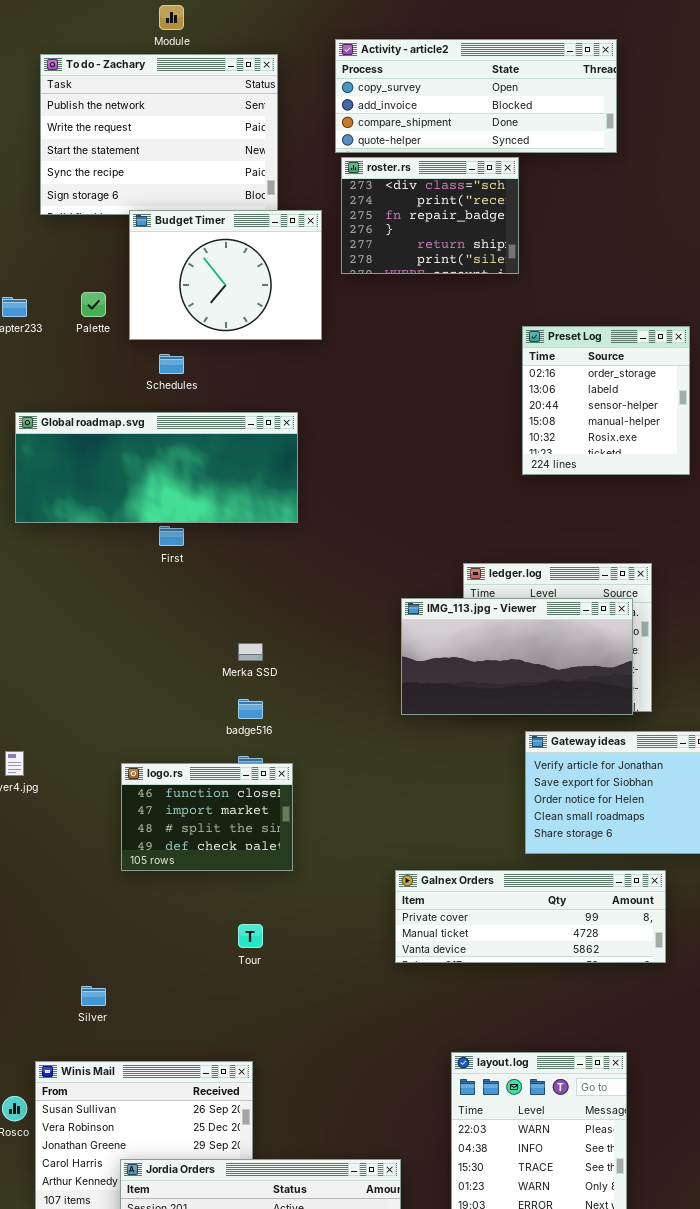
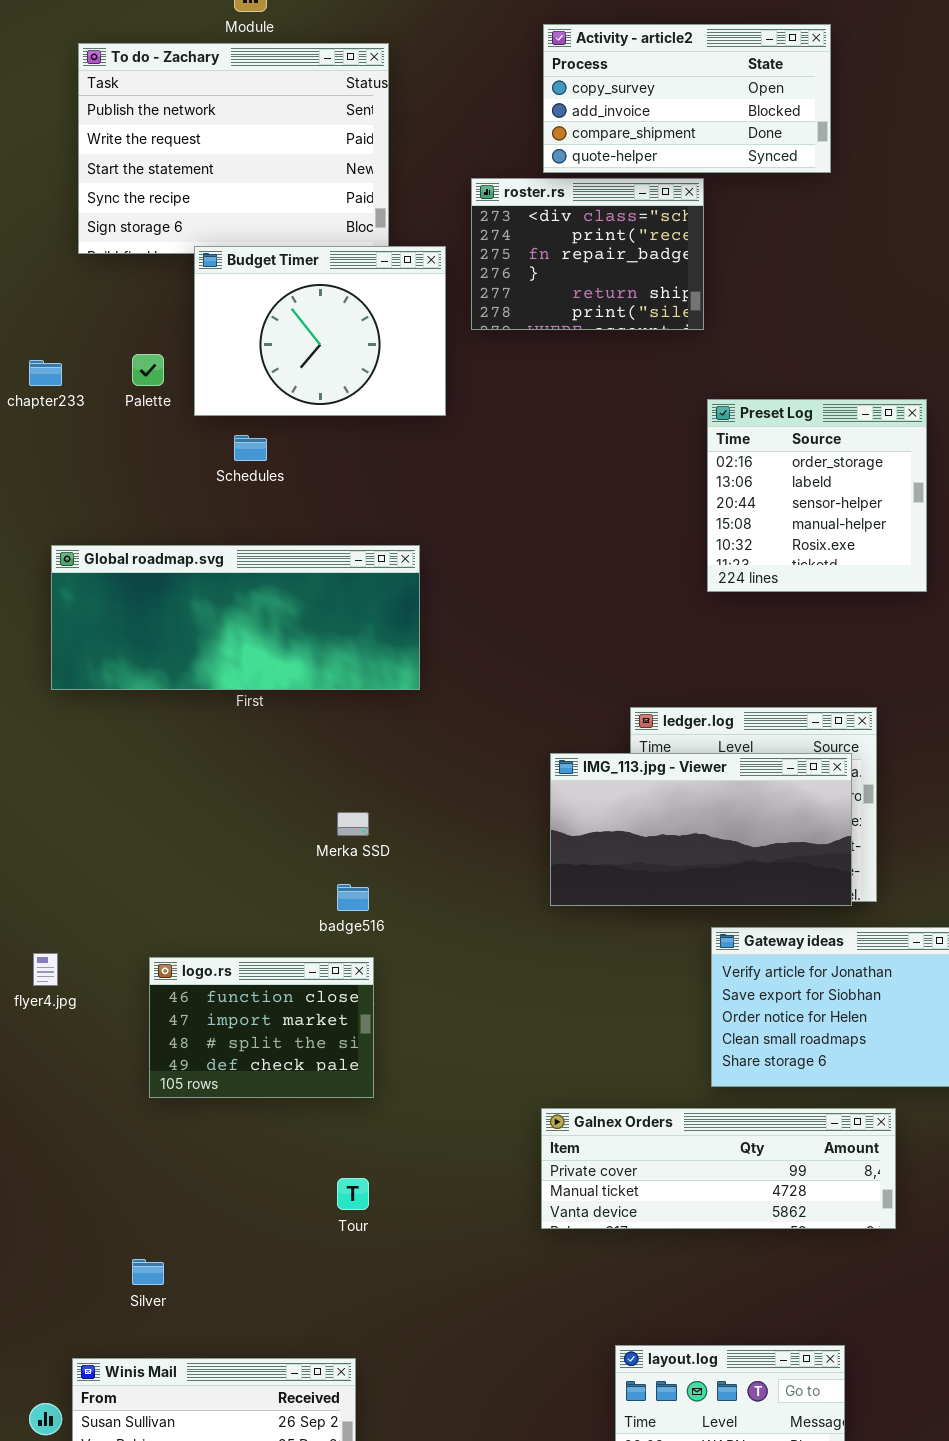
Activity - article2: [335,39,617,153] -> [543,24,831,173], resized
Global roadmap.svg: [15,412,298,523] -> [51,545,420,690], moved
logo.rs: [121,763,293,871] -> [149,957,374,1098], moved

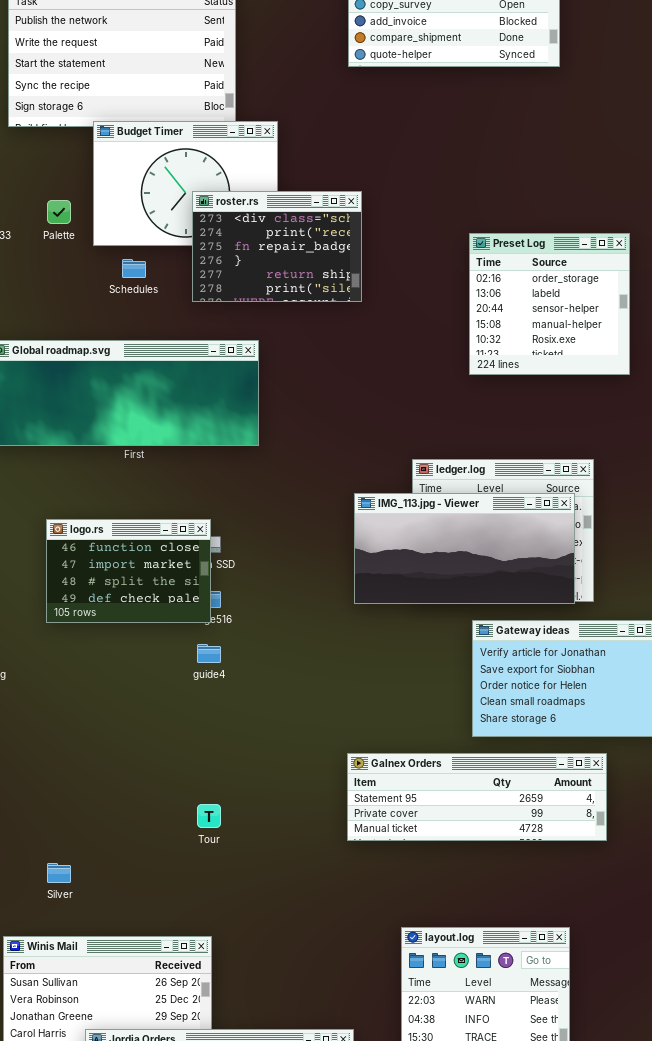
roster.rs: [471,178,704,330] -> [192,191,362,302], moved
logo.rs: [149,957,374,1098] -> [46,519,211,623], moved
Galnex Orders: [541,1108,896,1229] -> [347,753,607,841], scrolled up 1 row

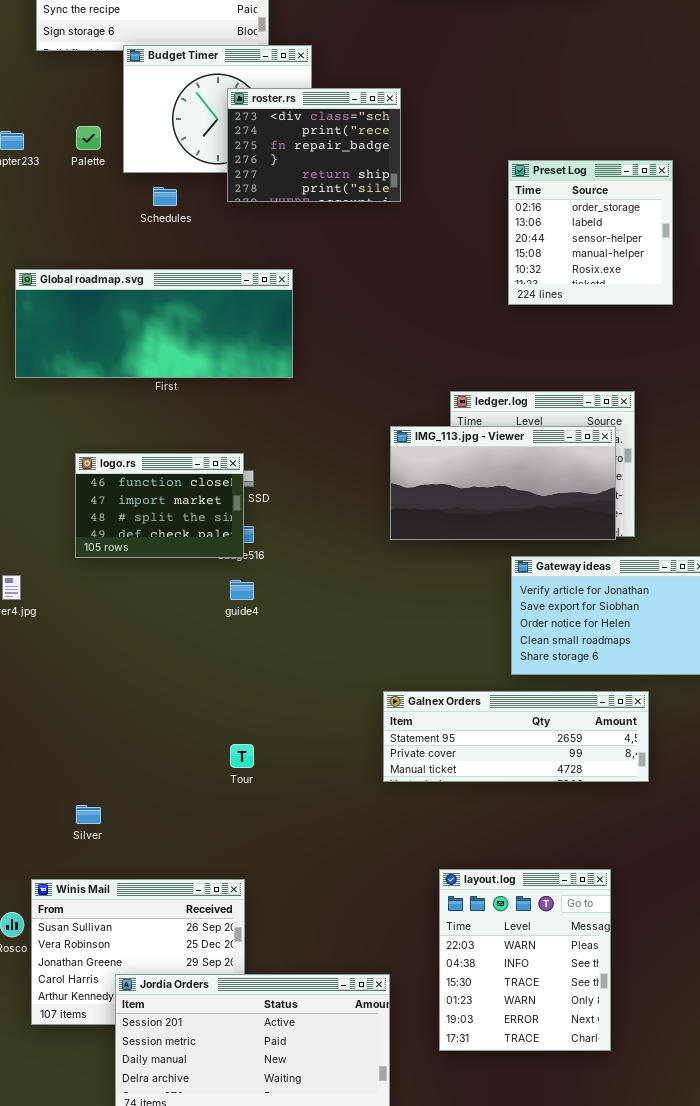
roster.rs: [192,191,362,302] -> [227,88,401,202], moved

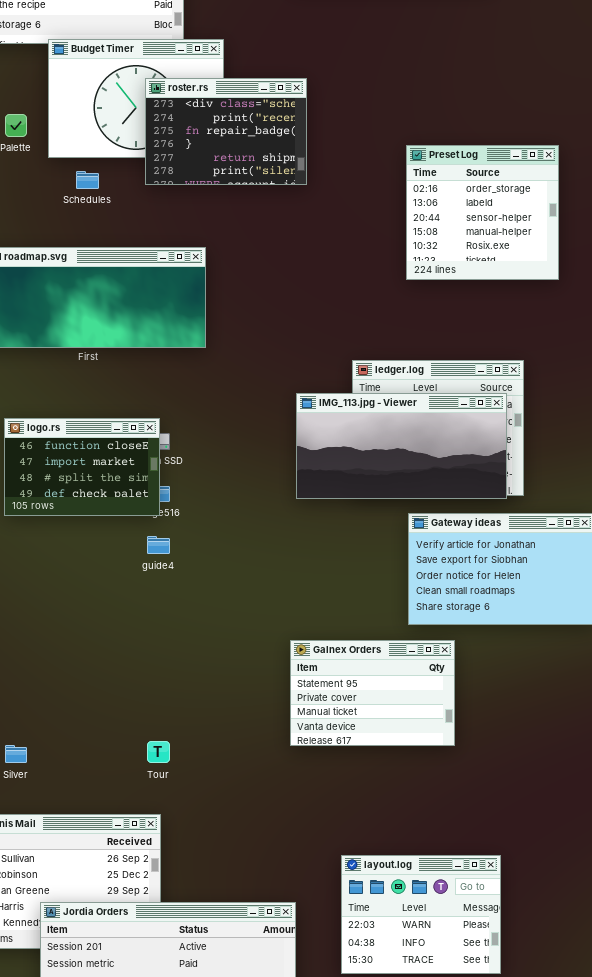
Galnex Orders: [383,691,649,782] -> [290,640,455,746], resized
Tour: [230,744,254,768] -> [147,741,170,763], moved
layout.log: [439,869,611,1051] -> [341,855,501,974], resized

